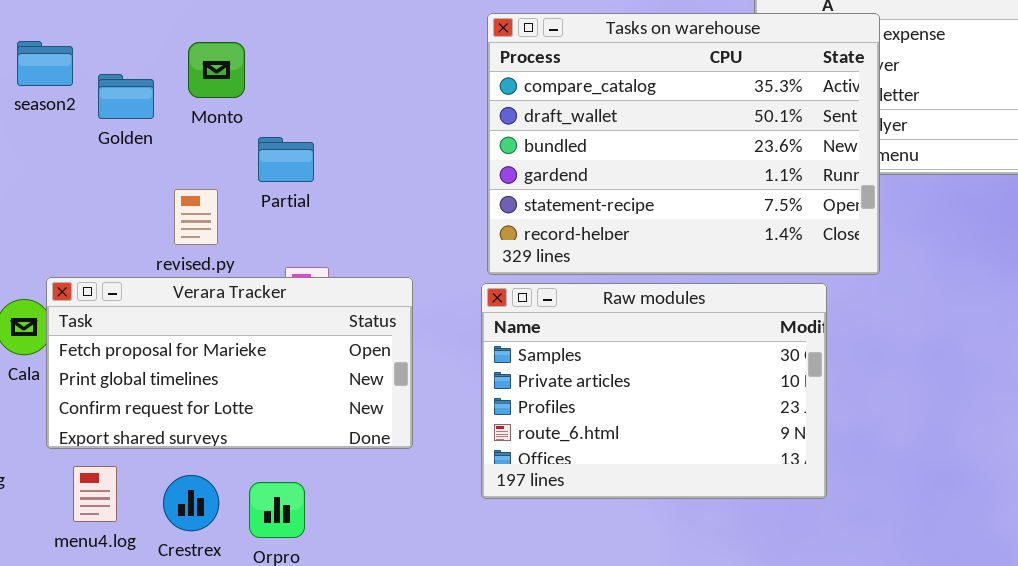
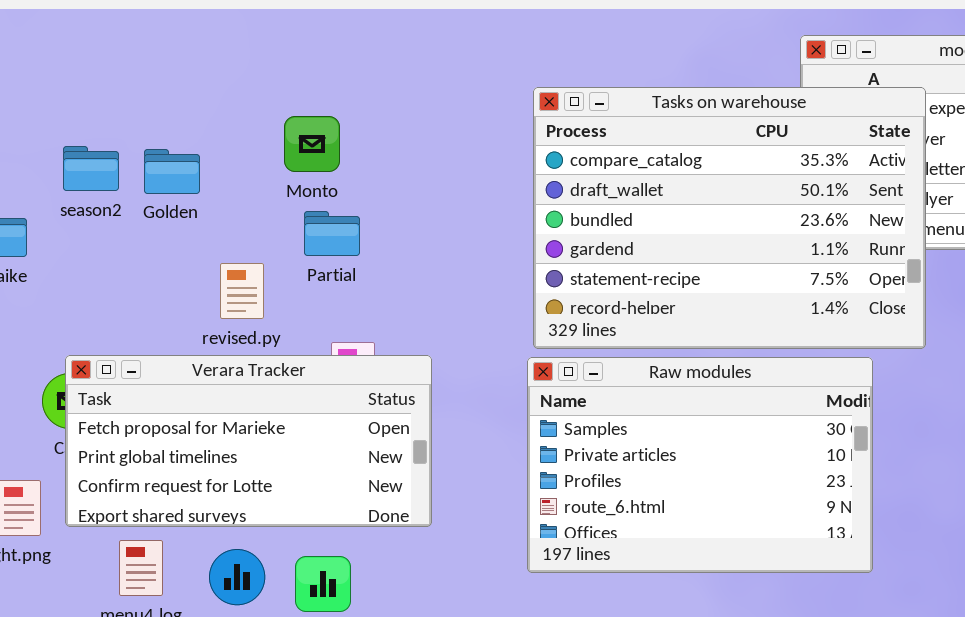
season2: [17,41,73,86] -> [63,146,119,191], moved
Monto: [188,42,245,98] -> [284,116,340,172], moved
Verara Tracker: [46,277,413,449] -> [65,355,432,527], moved

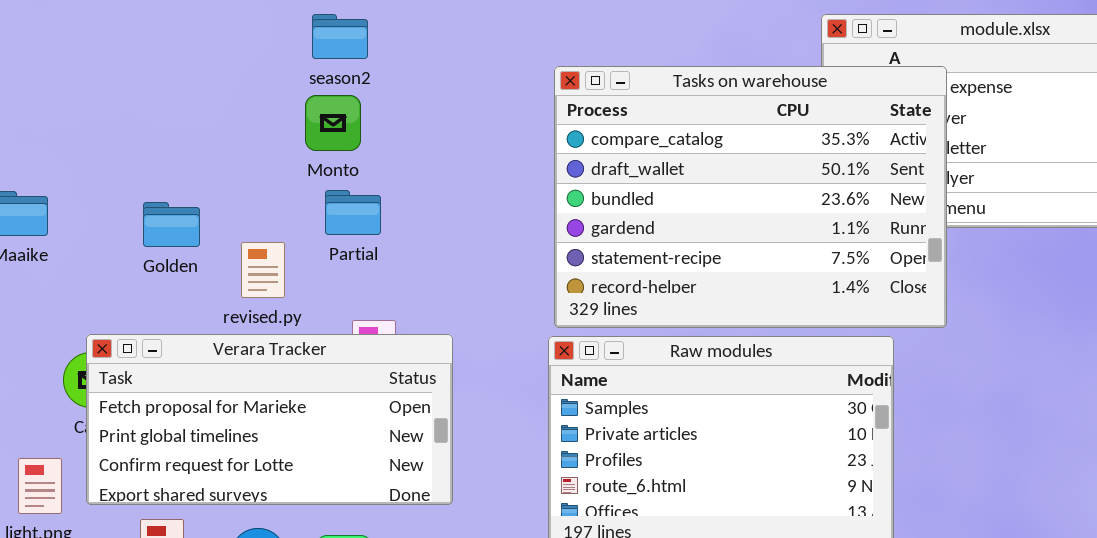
season2: [63,146,119,191] -> [312,14,368,59], moved
Golden: [144,149,200,194] -> [143,202,200,247], moved

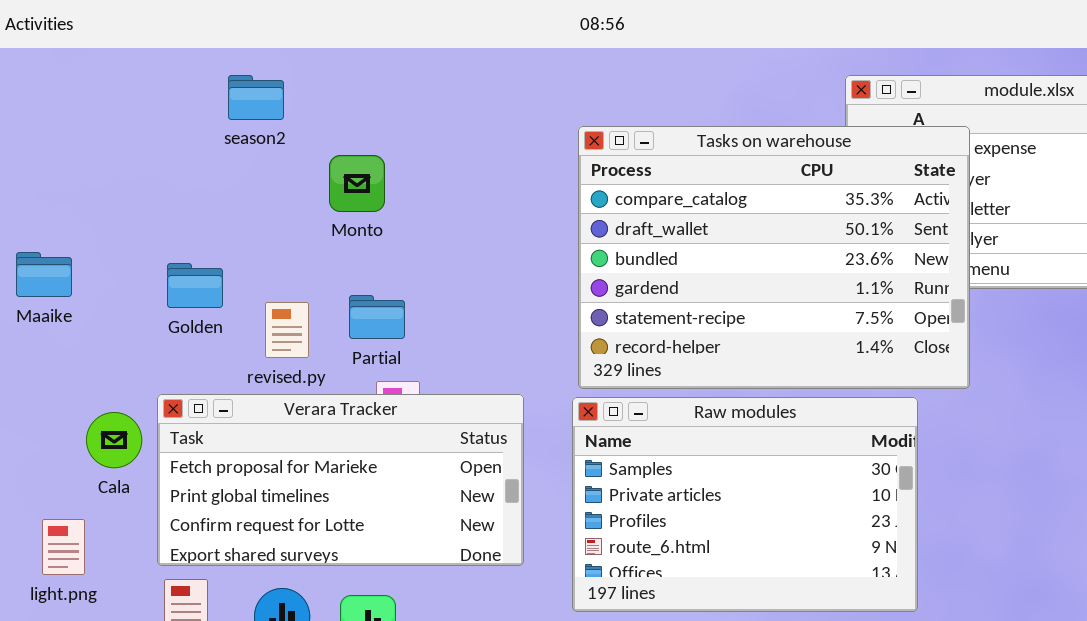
season2: [312,14,368,59] -> [228,75,284,120], moved
Partial: [325,190,381,235] -> [349,295,405,339], moved
Verara Tracker: [86,334,453,505] -> [157,394,524,566], moved

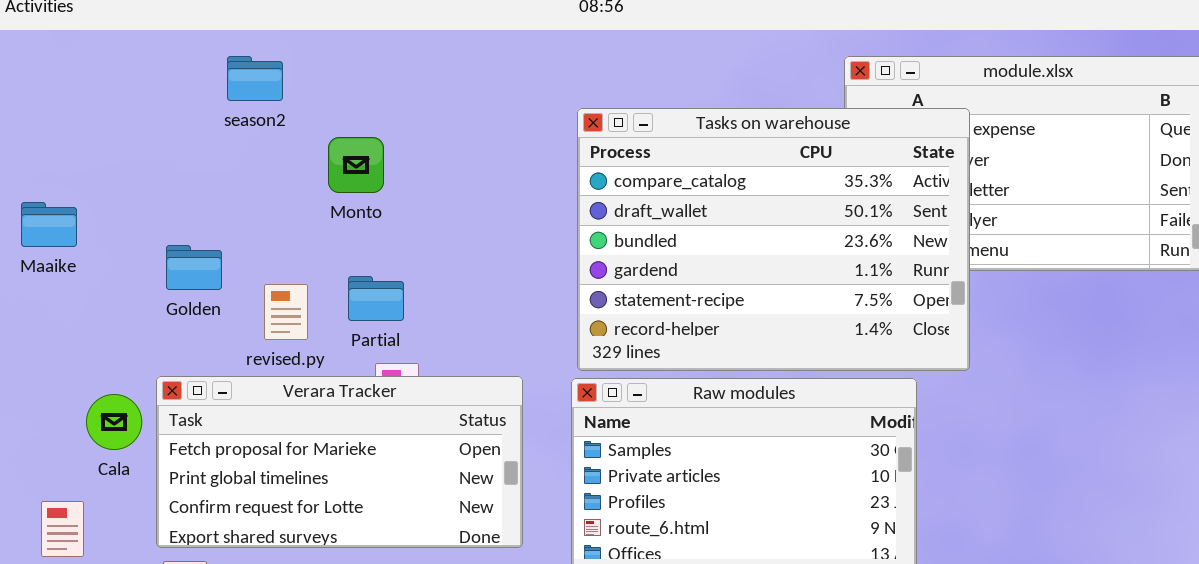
Maaike: [16,252,72,297] -> [21,202,77,247], moved

